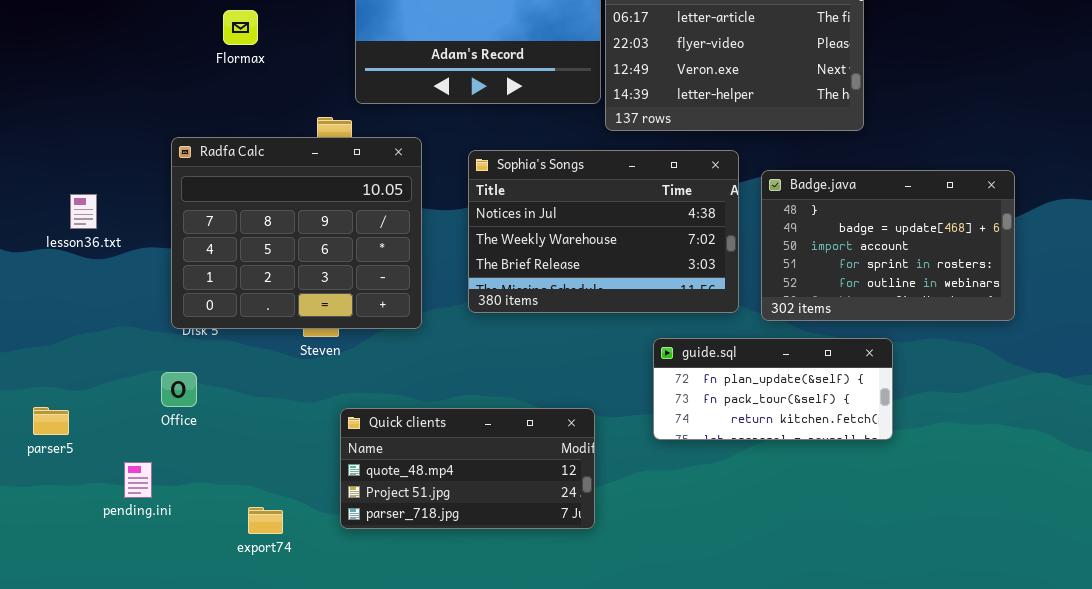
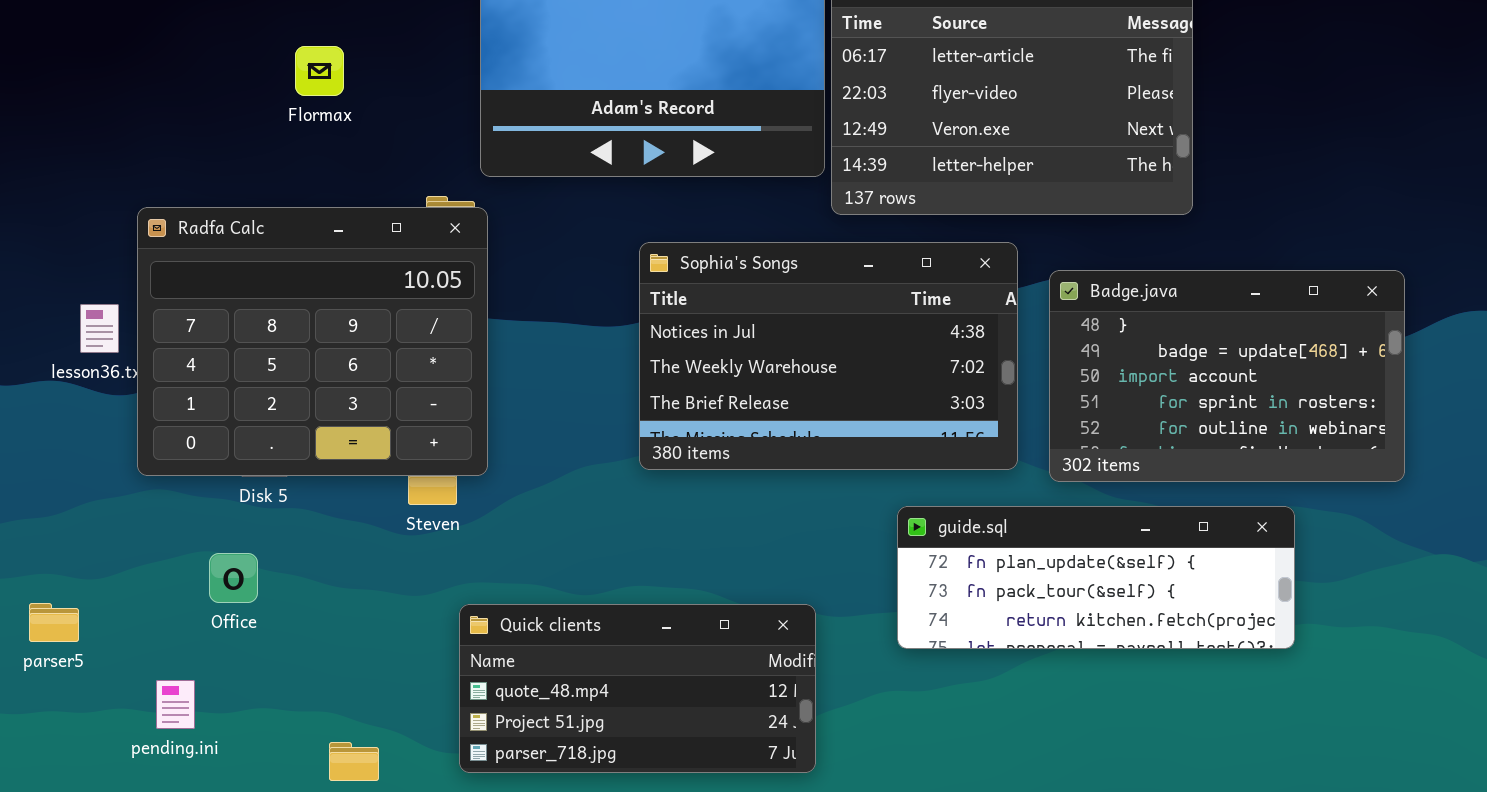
Radfa Calc: [171,137,422,329] -> [137,207,488,476], moved
guide.sql: [653,338,893,440] -> [897,506,1295,649], resized

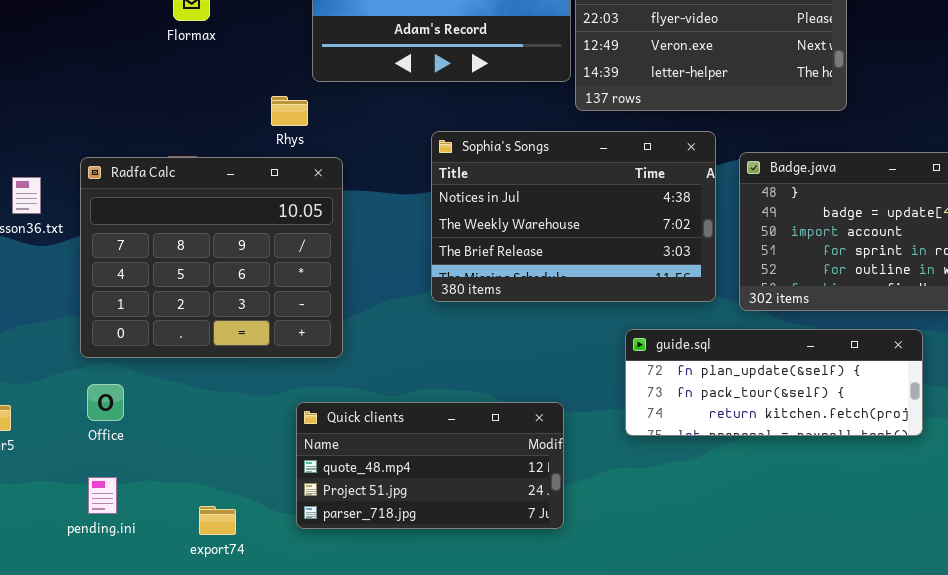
Radfa Calc: [137,207,488,476] -> [80,157,343,358], moved
Office: [209,553,258,603] -> [87,384,124,421], moved
pending.ini: [156,680,195,729] -> [88,477,117,514], moved

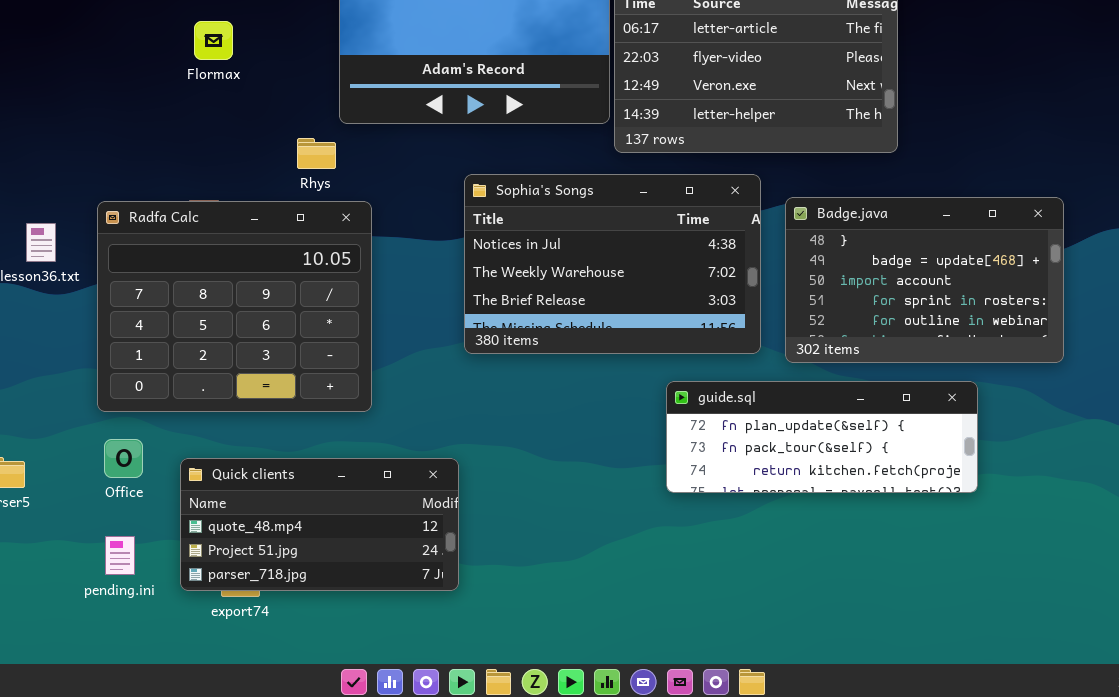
Quick clients: [296,402,564,529] -> [180,458,459,591], moved

